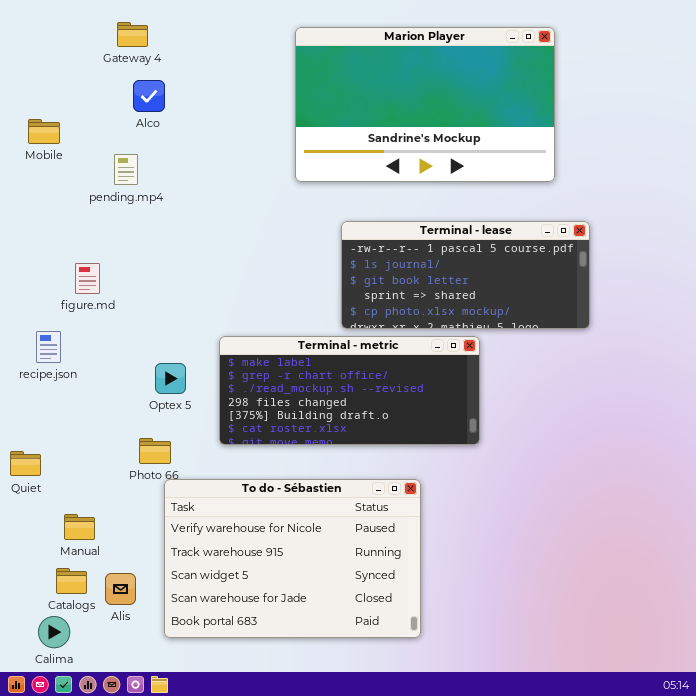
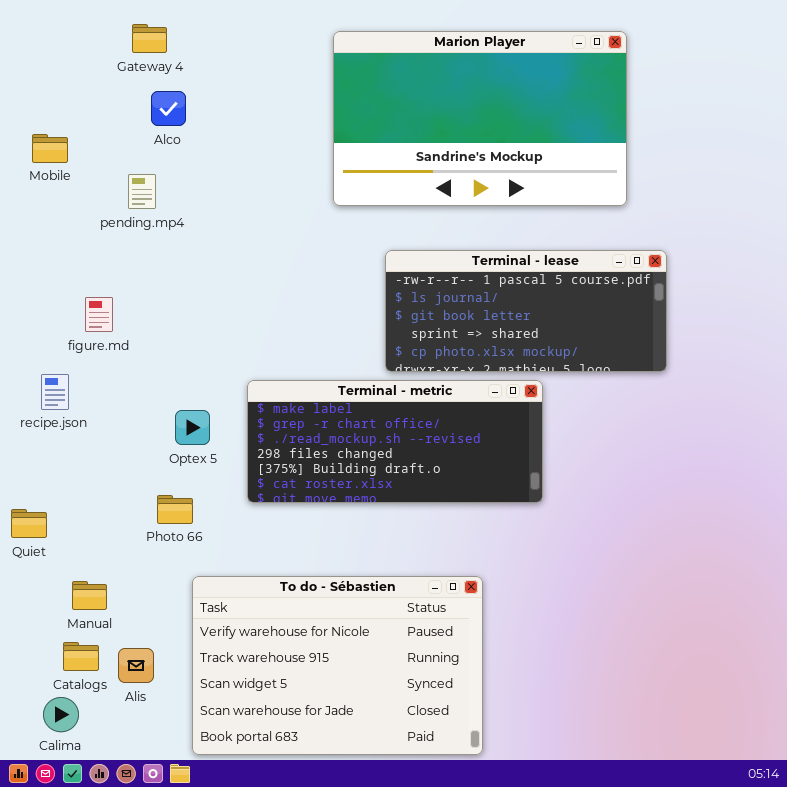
To do - Sébastien: [164,479,421,638] -> [192,576,483,755], moved

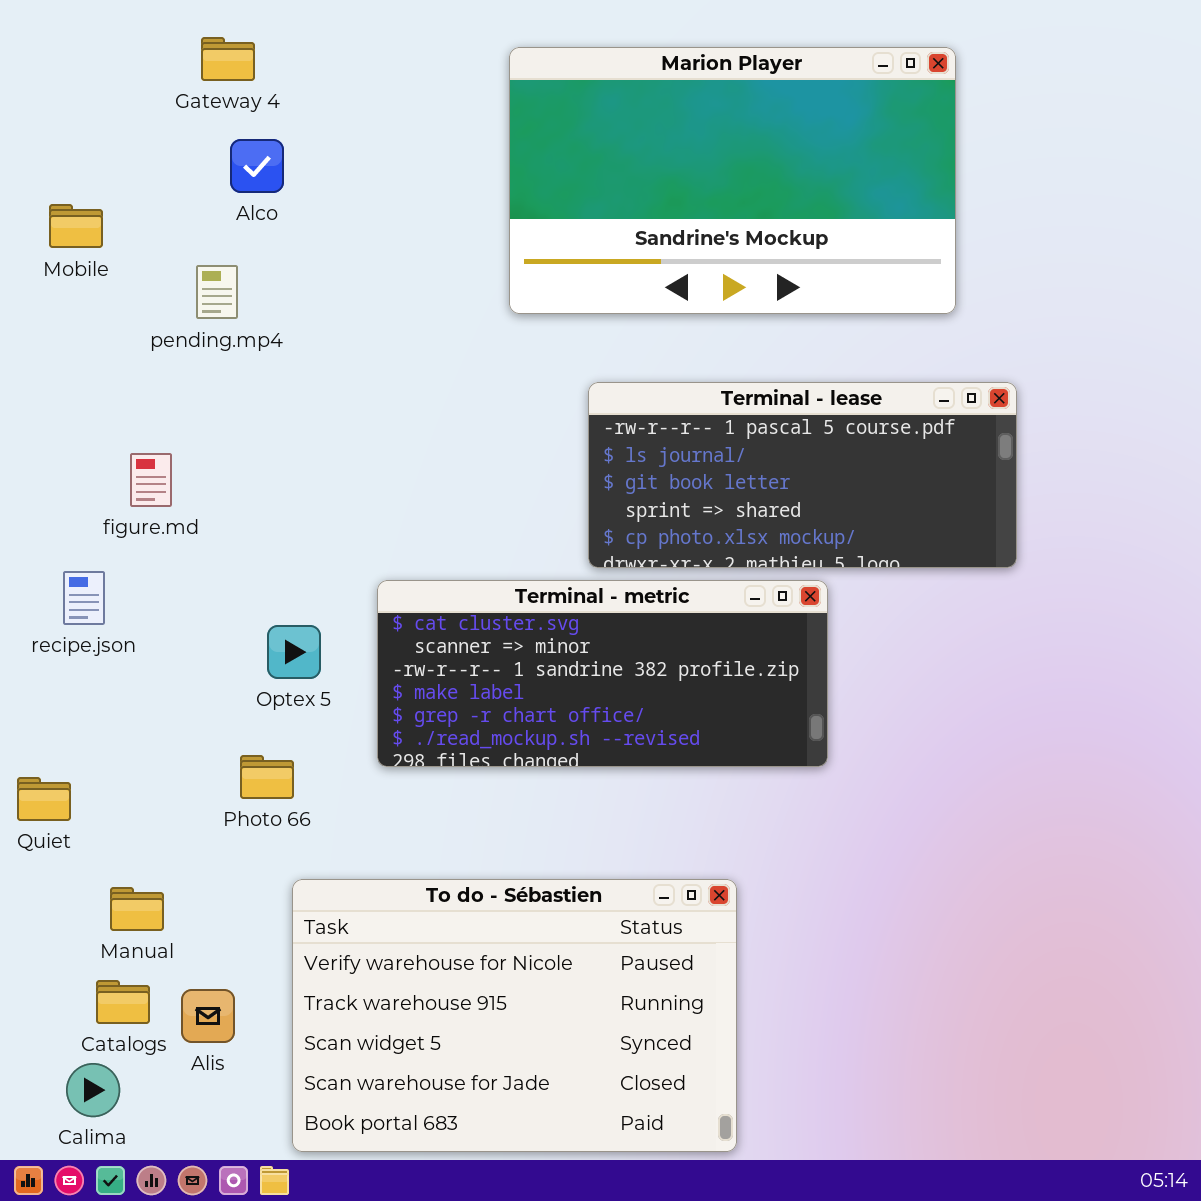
Terminal - metric: [247,380,543,503] -> [377,580,828,767], scrolled up 3 rows

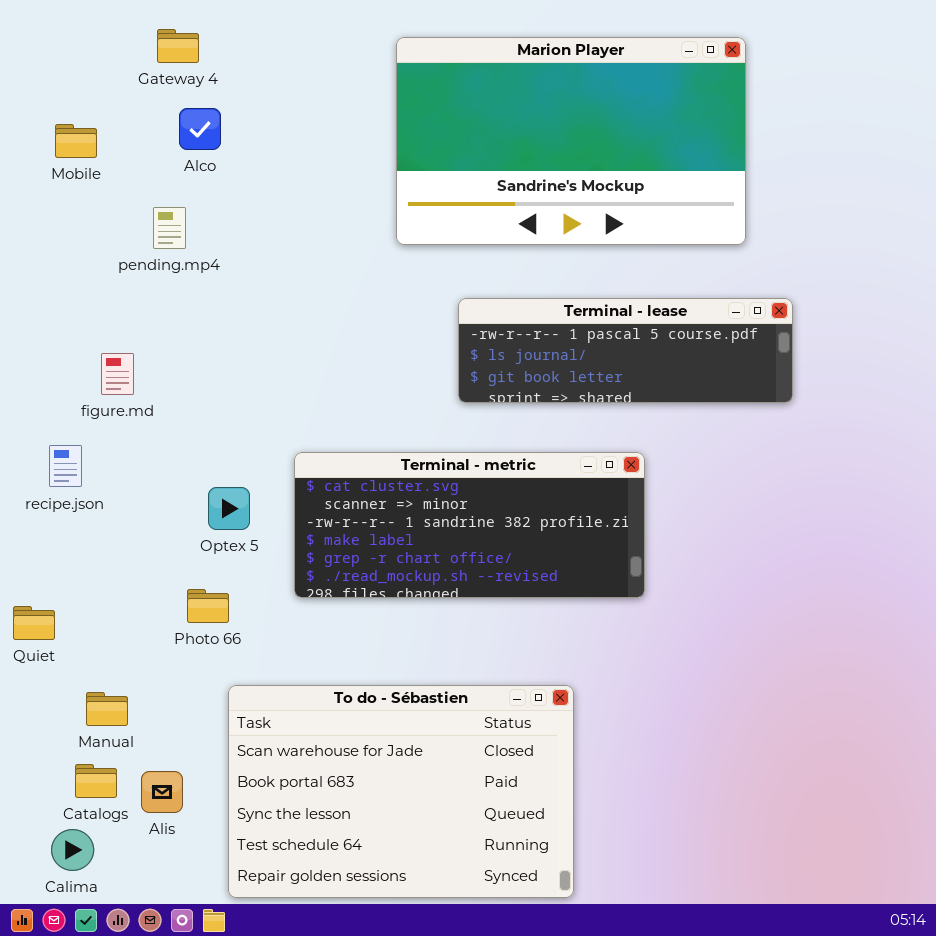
Mobile: [49,204,103,248] -> [55,124,97,158], moved
Terminal - lease: [588,382,1017,568] -> [458,298,793,403], resized
To do - Sébastien: [292,879,737,1152] -> [228,685,574,898], scrolled down 3 rows

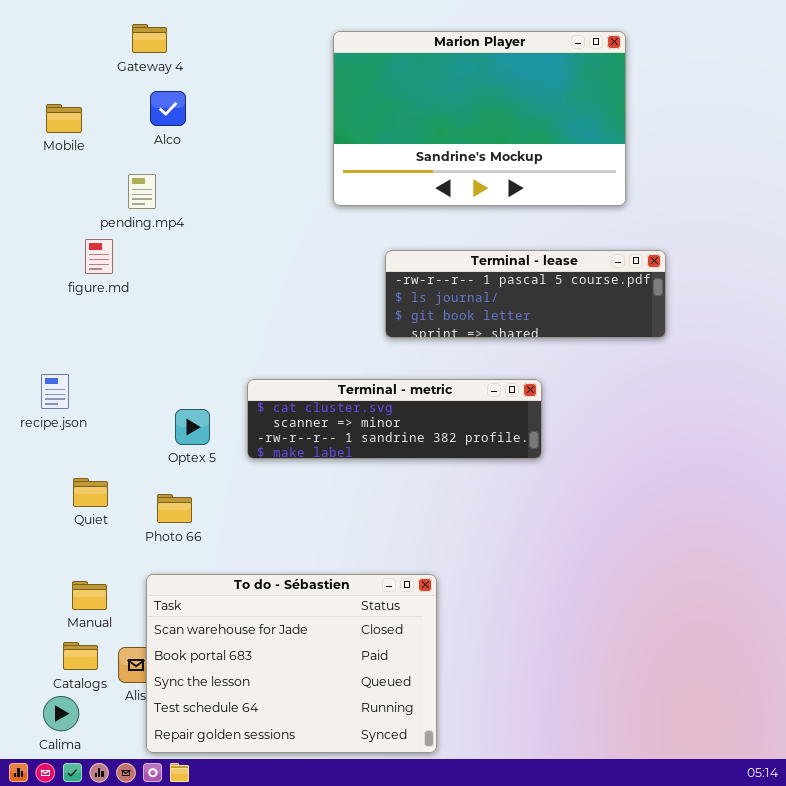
figure.md: [101,353,134,395] -> [85,239,113,274], moved
Terminal - metric: [294,452,645,598] -> [247,379,542,459], resized
Quiet: [13,606,55,640] -> [73,478,108,507], moved
To do - Sébastien: [228,685,574,898] -> [146,574,437,753], moved

